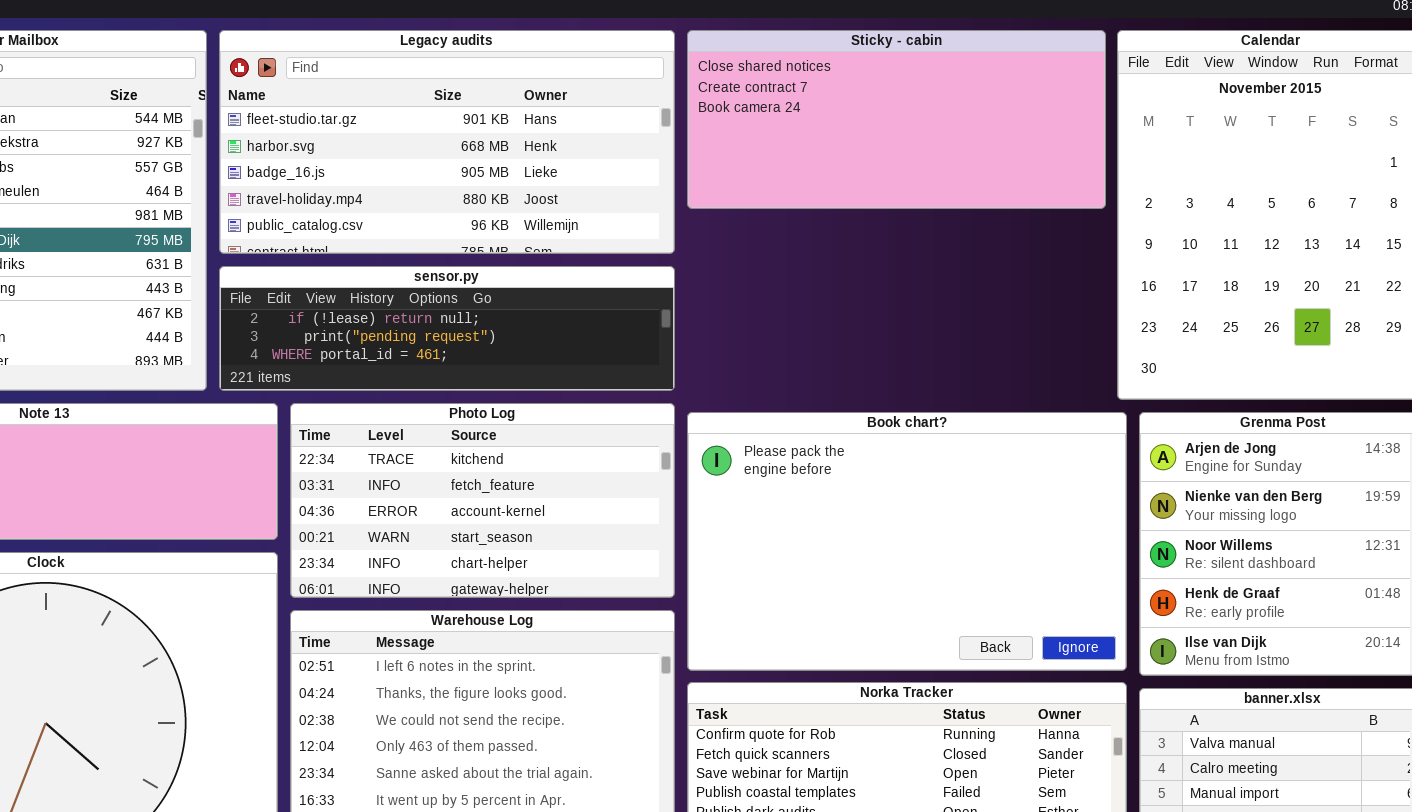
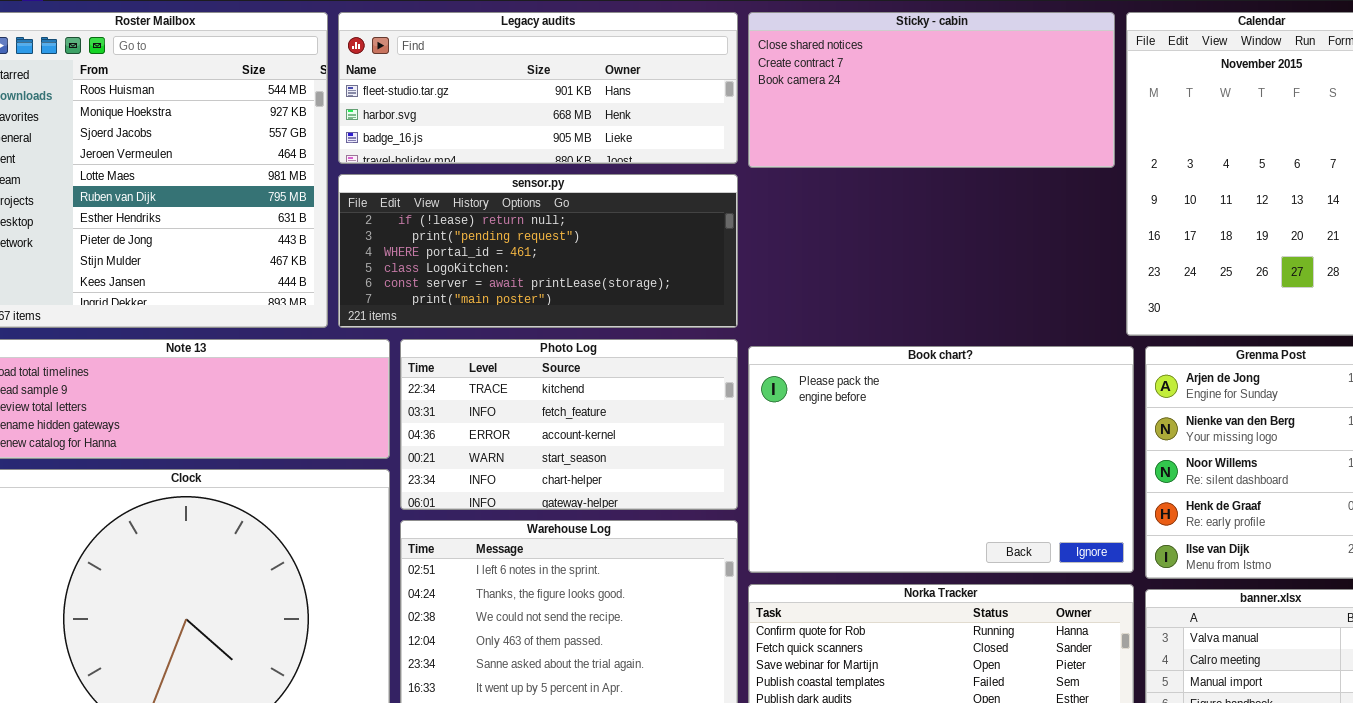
Legacy audits: [219,30,675,254] -> [338,12,738,164], resized
sensor.py: [219,266,675,391] -> [338,174,738,328], resized

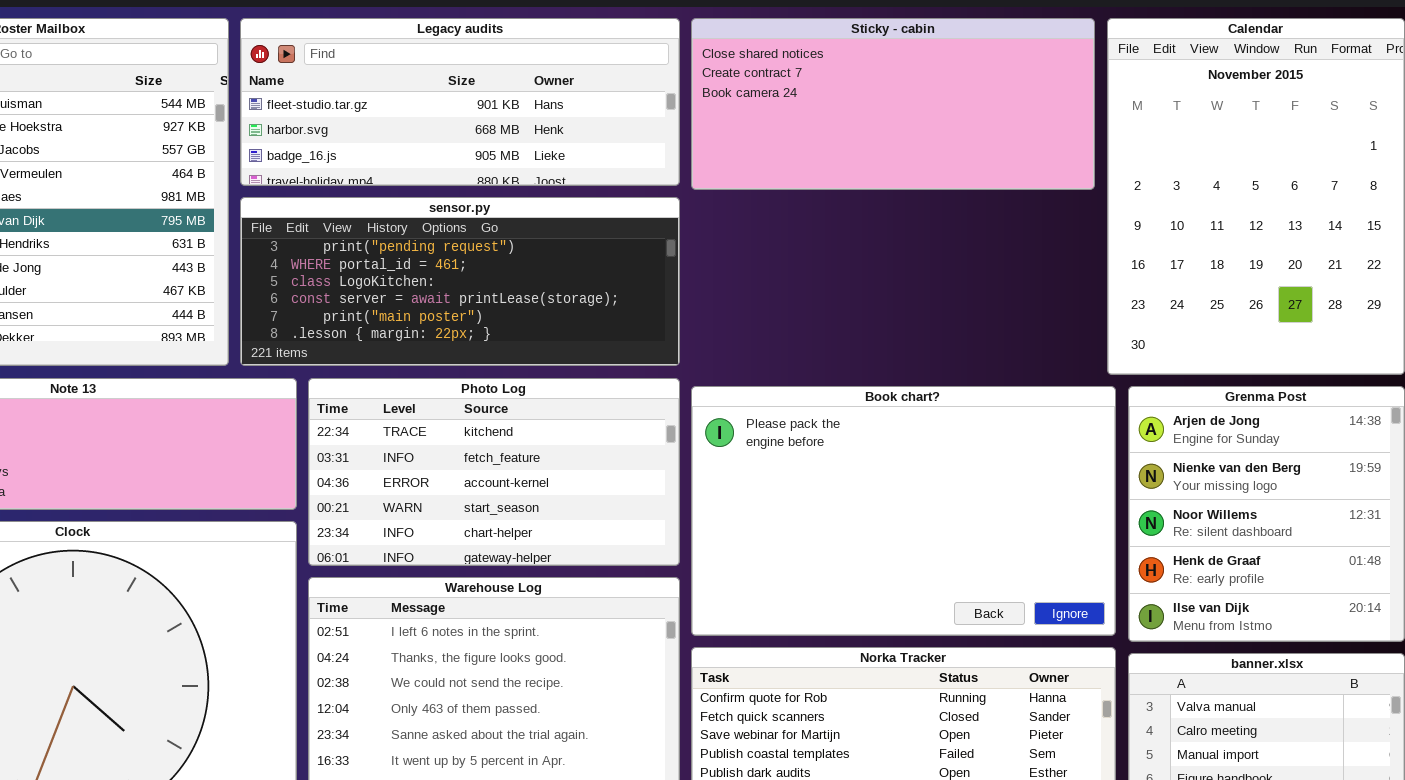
sensor.py: [338,174,738,328] -> [240,197,680,366], scrolled down 1 row

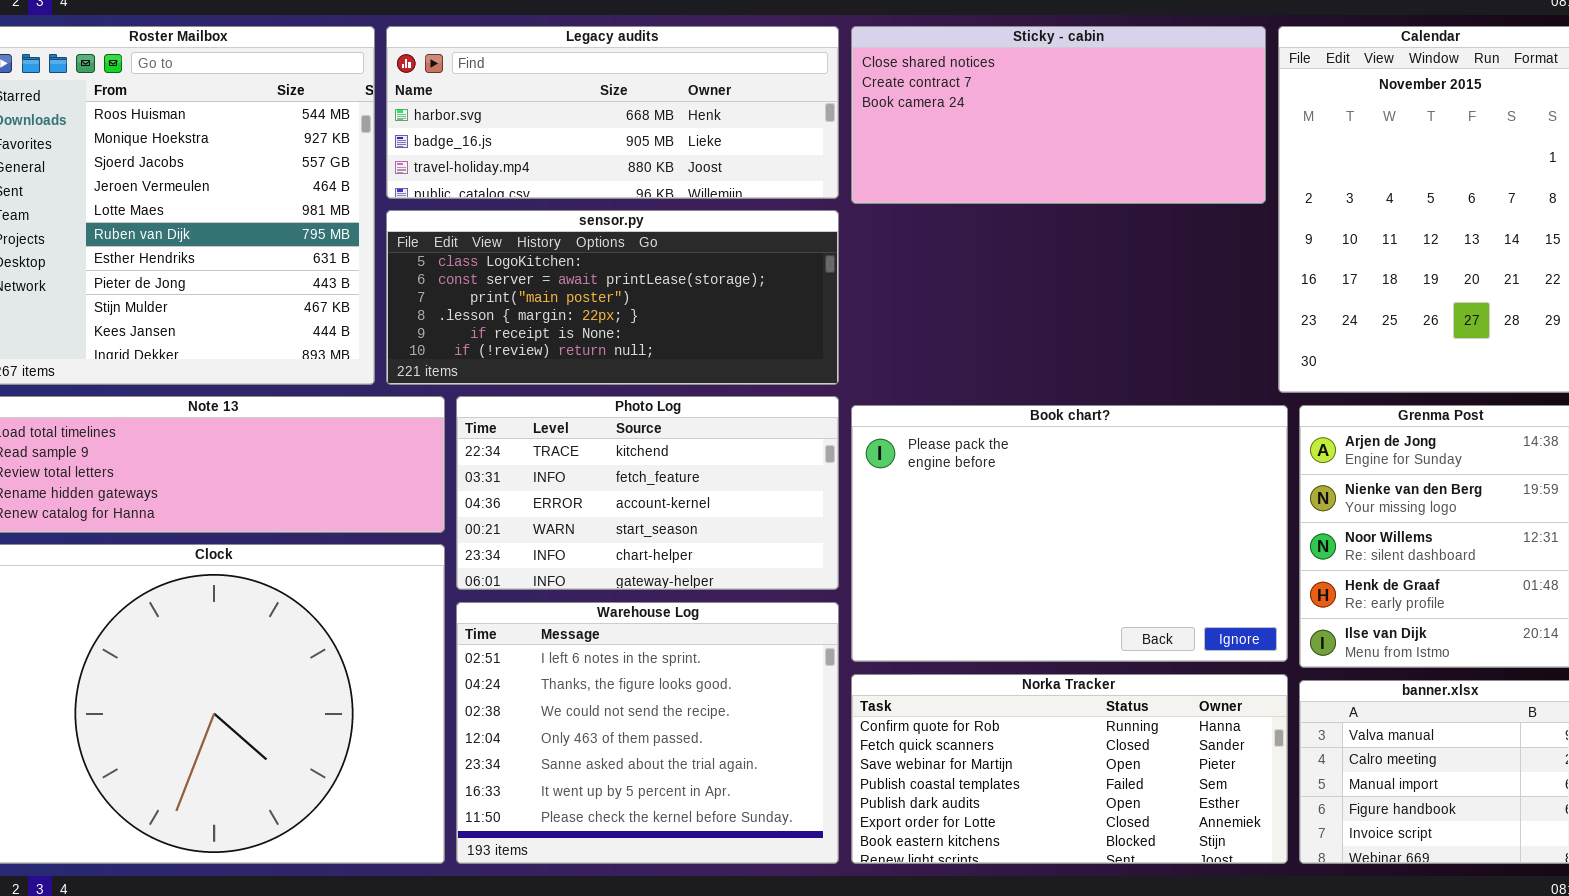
Legacy audits: [240,18,680,186] -> [386,26,839,199], scrolled down 1 row
sensor.py: [240,197,680,366] -> [386,210,839,385], scrolled down 2 rows

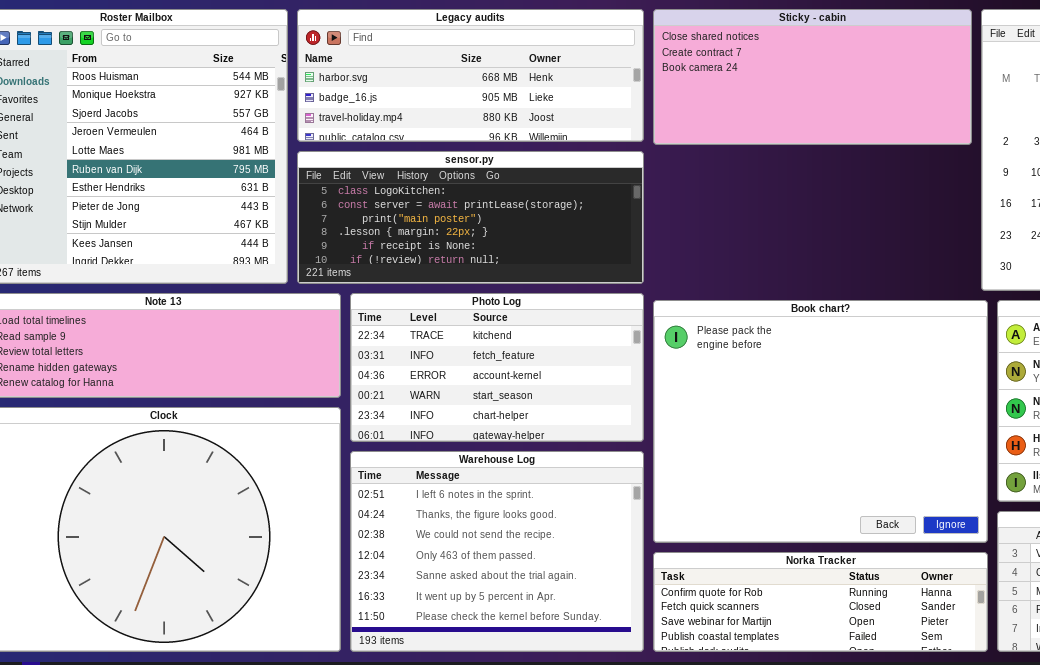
Book chart?: [851,405,1288,662] -> [653,300,988,543], resized
Norka Tracker: [851,674,1288,864] -> [653,552,988,652], resized

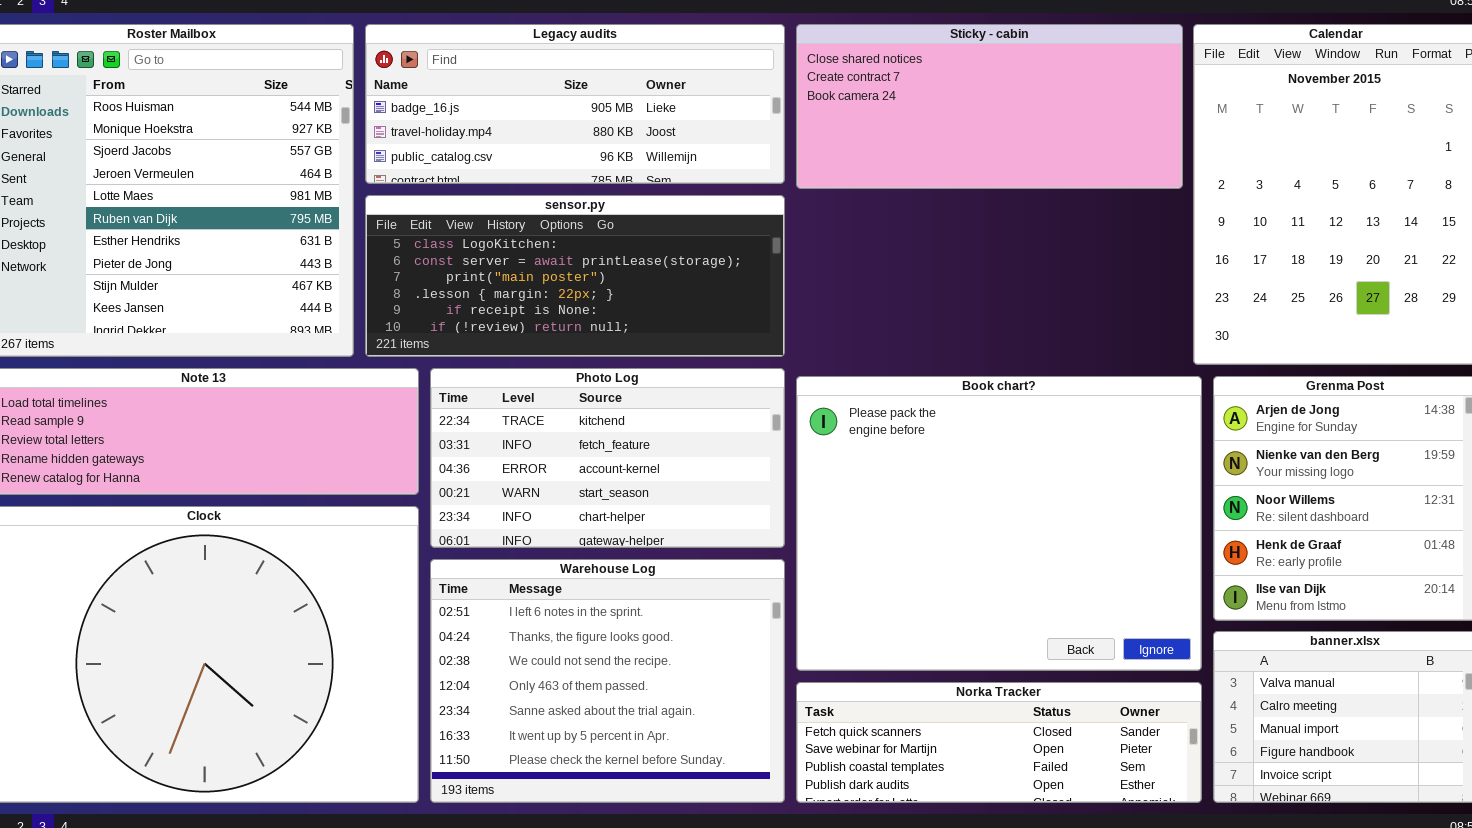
Legacy audits: [297,9,644,142] -> [365,24,785,184], scrolled down 1 row
Norka Tracker: [653,552,988,652] -> [796,682,1202,803], scrolled down 1 row

